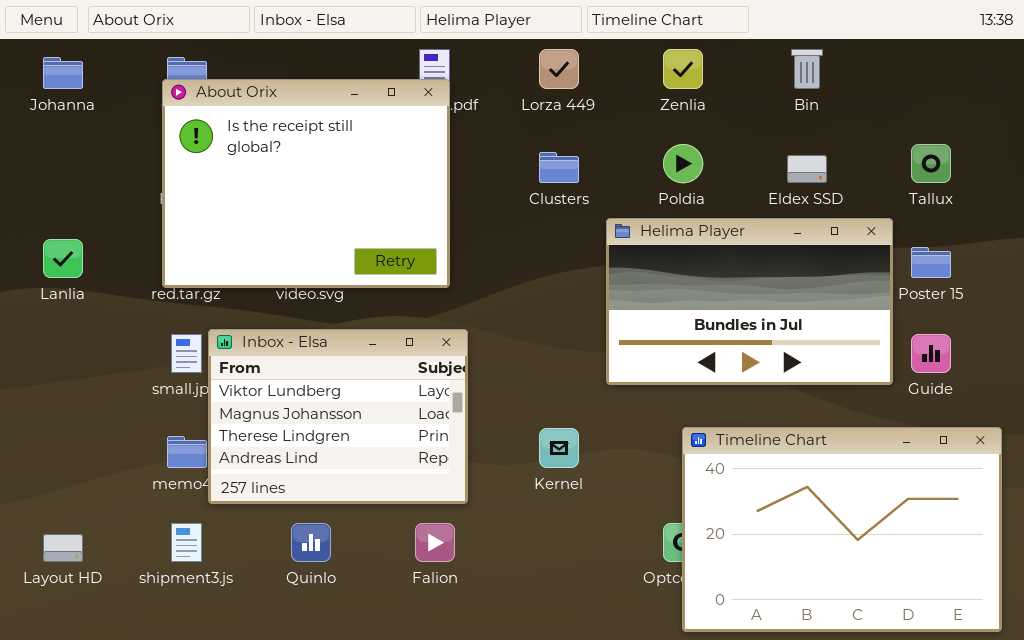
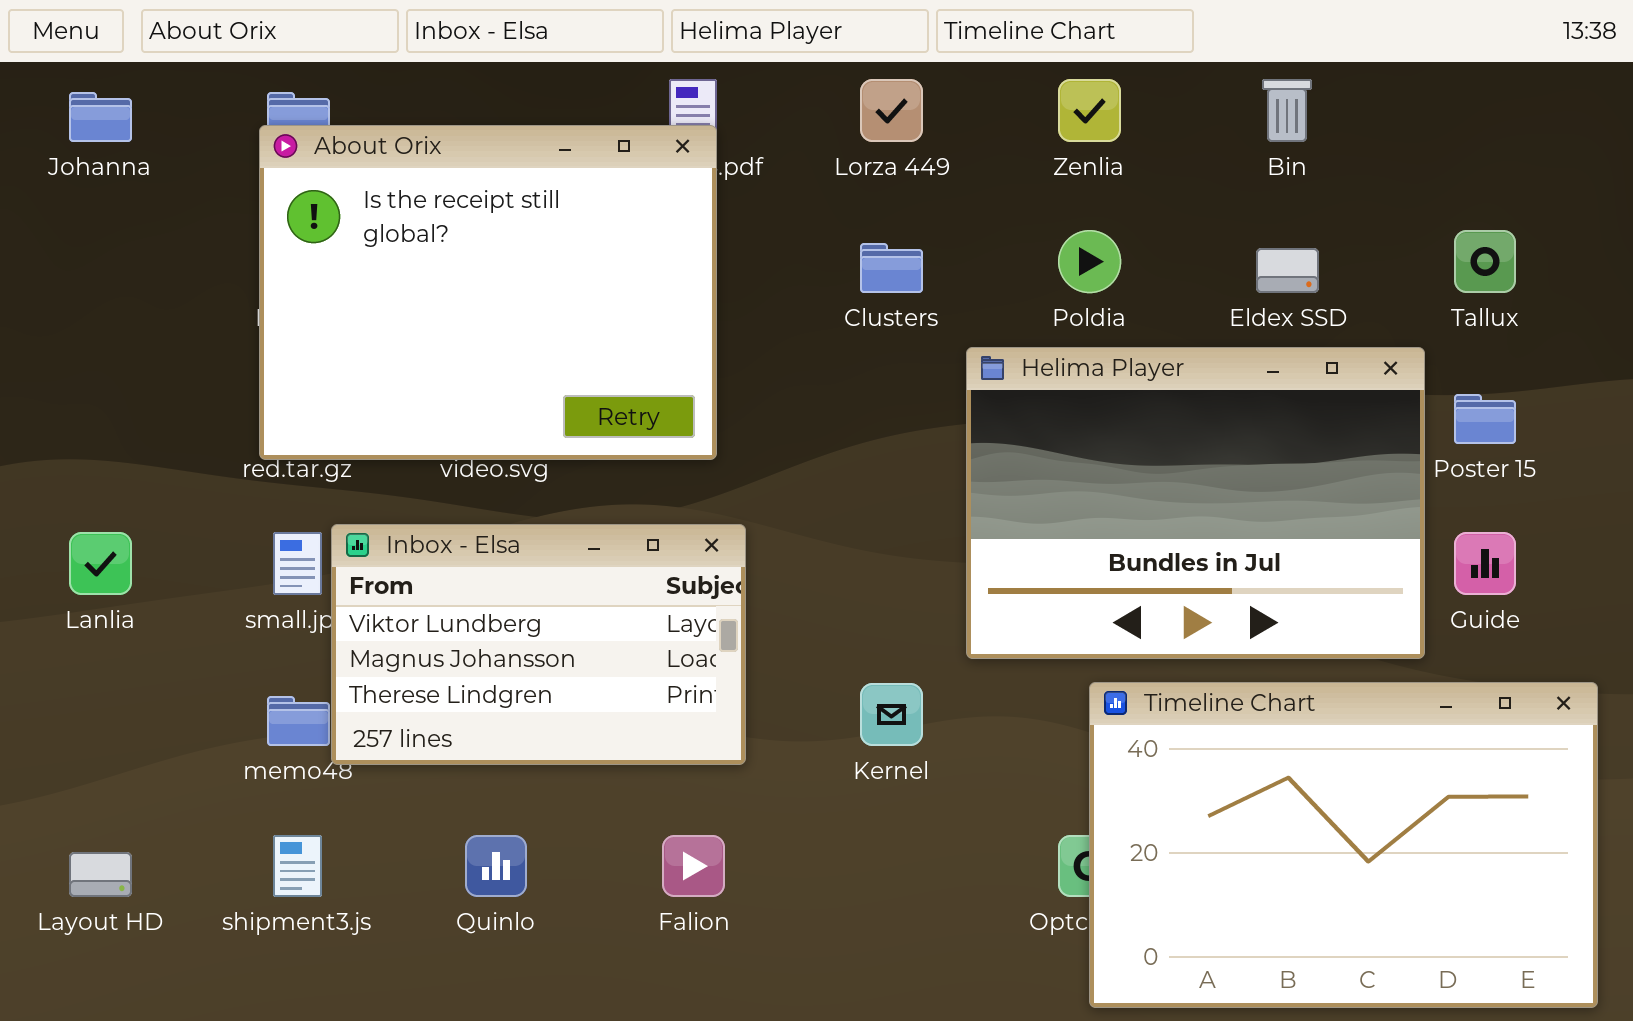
Helima Player: [606,218,893,385] -> [966,347,1425,659], resized
Lanlia: [43,239,83,278] -> [69,532,132,595], moved
Inbox - Elsa: [208,329,468,504] -> [331,524,746,765], resized

